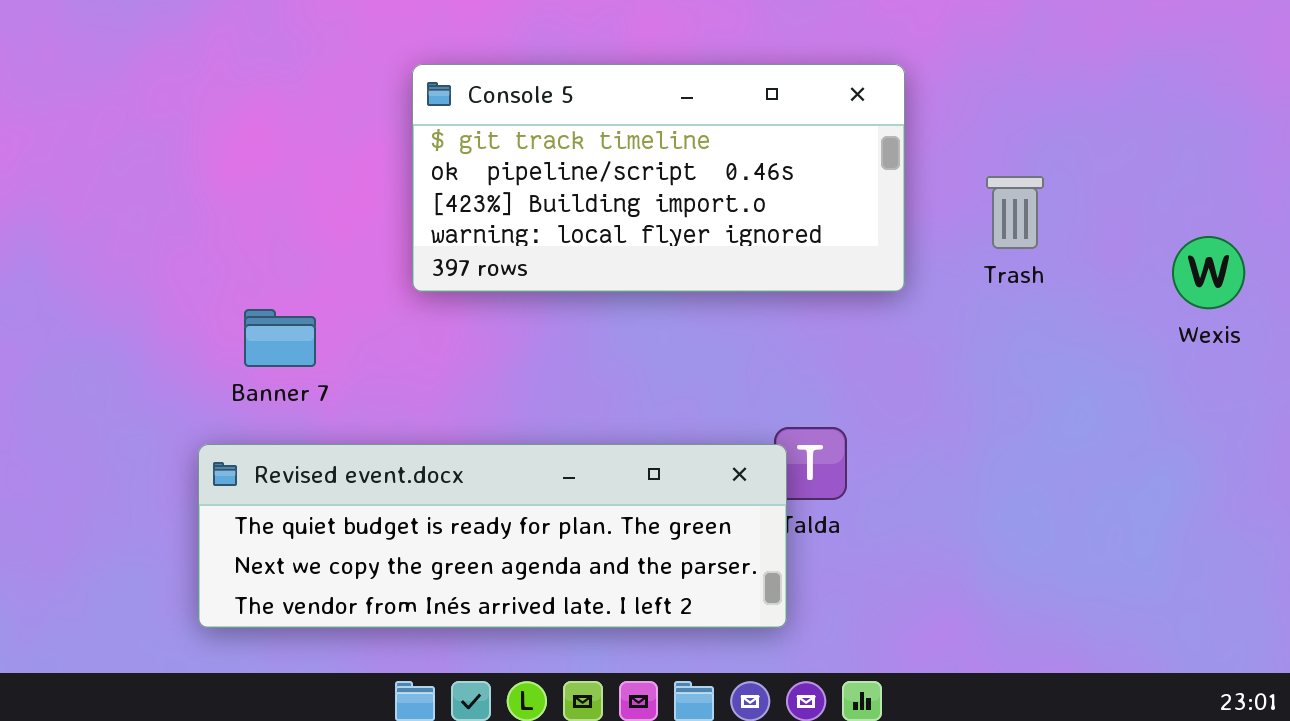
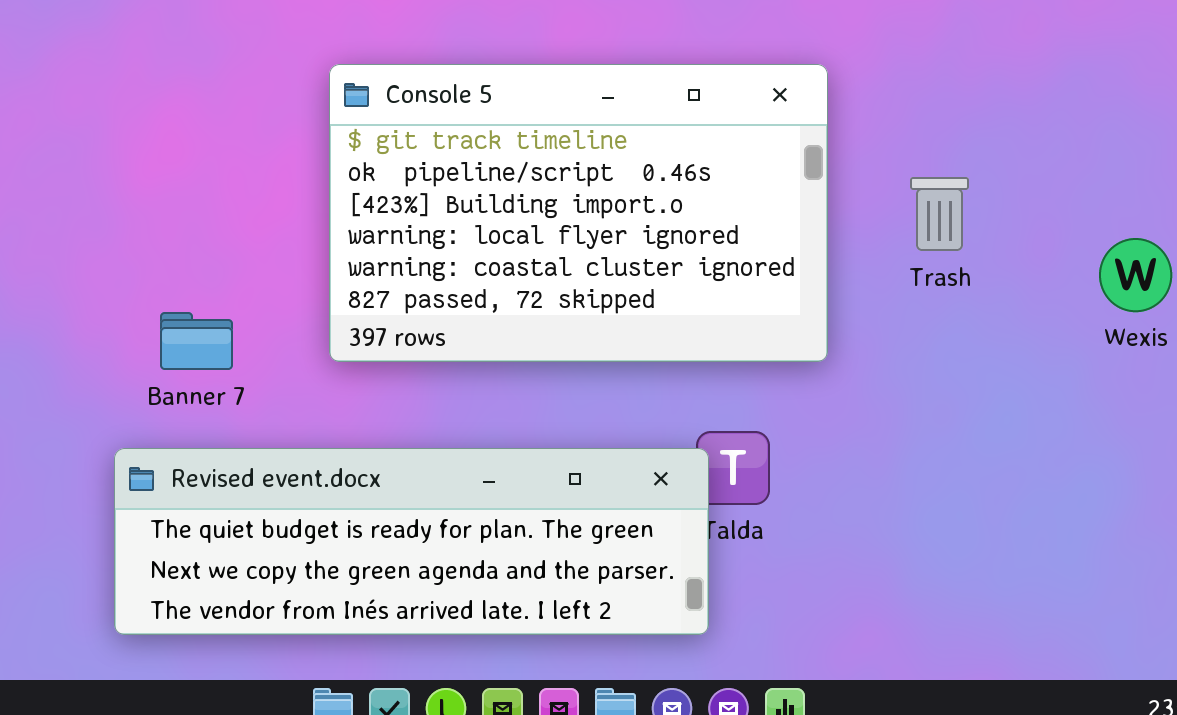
Console 5: [412,64,905,292] -> [329,64,828,362], resized

